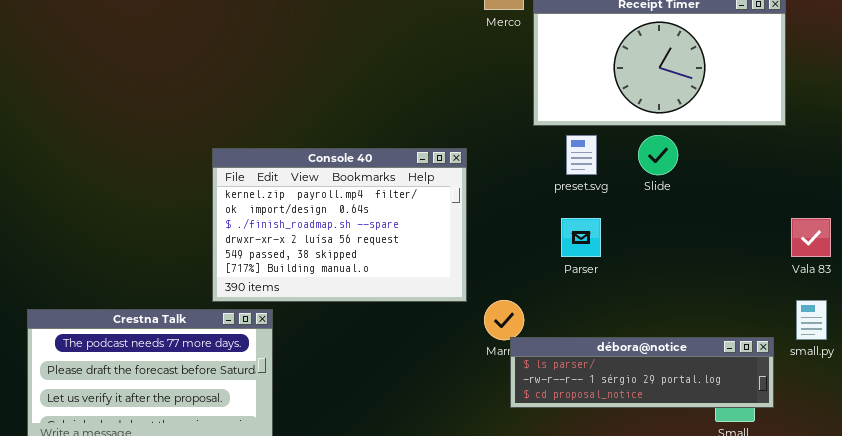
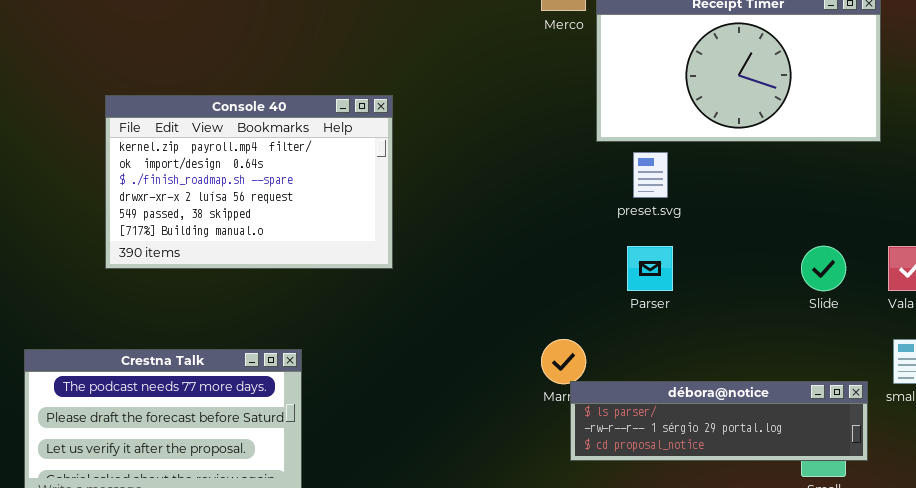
Slide: [638,135,678,175] -> [801,246,846,291], moved
Console 40: [212,148,467,302] -> [105,95,393,269], moved

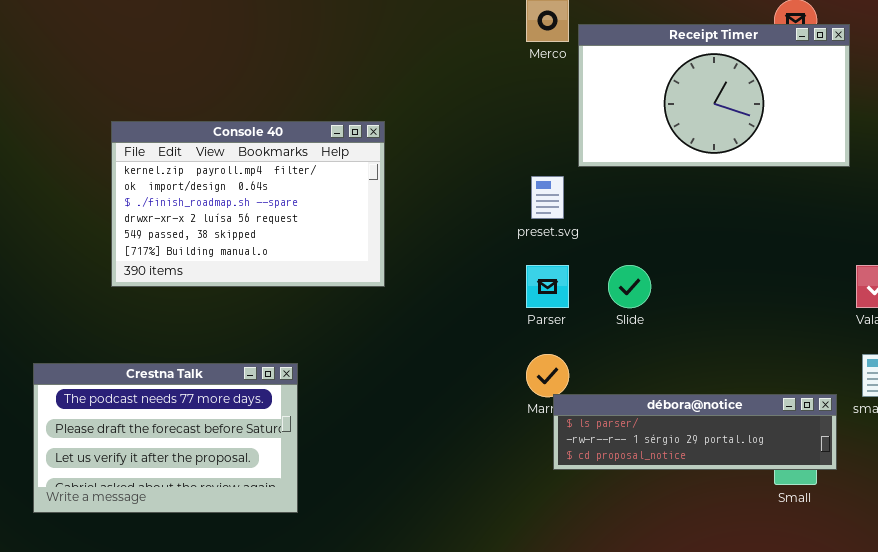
preset.svg: [633,152,668,198] -> [531,176,564,219], moved
Parser: [627,246,673,291] -> [526,265,569,308], moved
Slide: [801,246,846,291] -> [608,265,651,308], moved

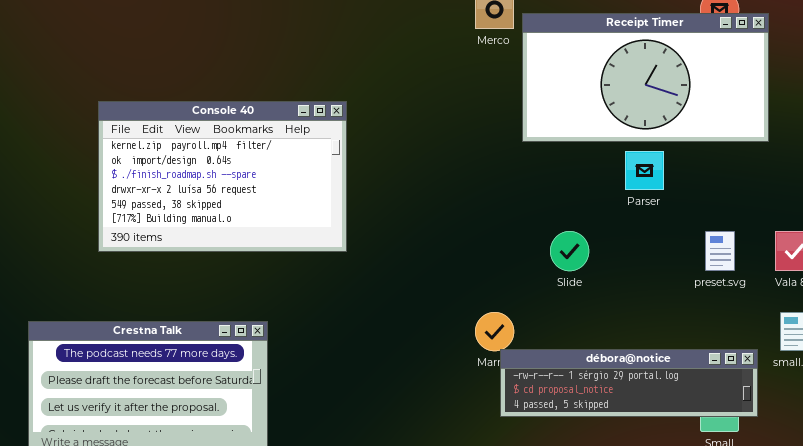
preset.svg: [531,176,564,219] -> [705,231,735,271], moved
Parser: [526,265,569,308] -> [625,151,664,190], moved
débora@notice: [553,394,837,470] -> [500,349,758,417], scrolled down 1 row

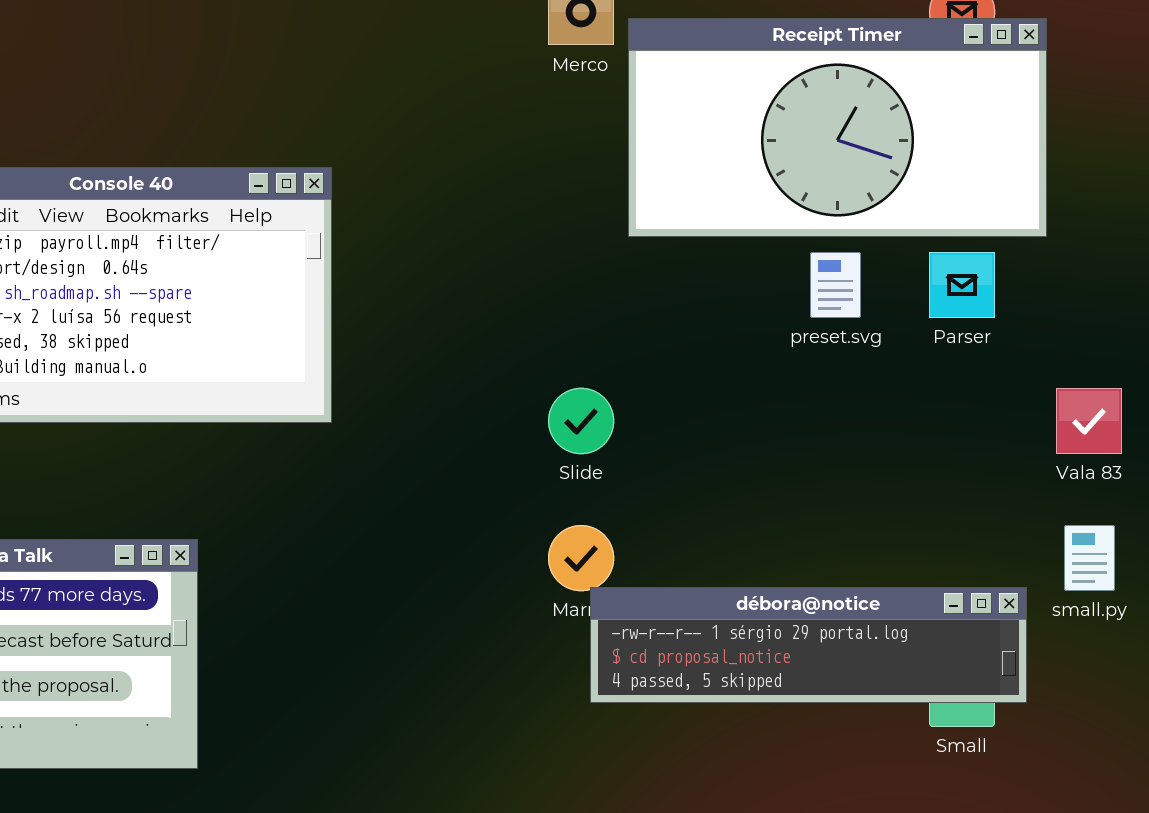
Parser: [625,151,664,190] -> [929,252,995,318], moved
Slide: [550,231,589,271] -> [548,388,614,454], moved
preset.svg: [705,231,735,271] -> [810,252,861,318], moved

